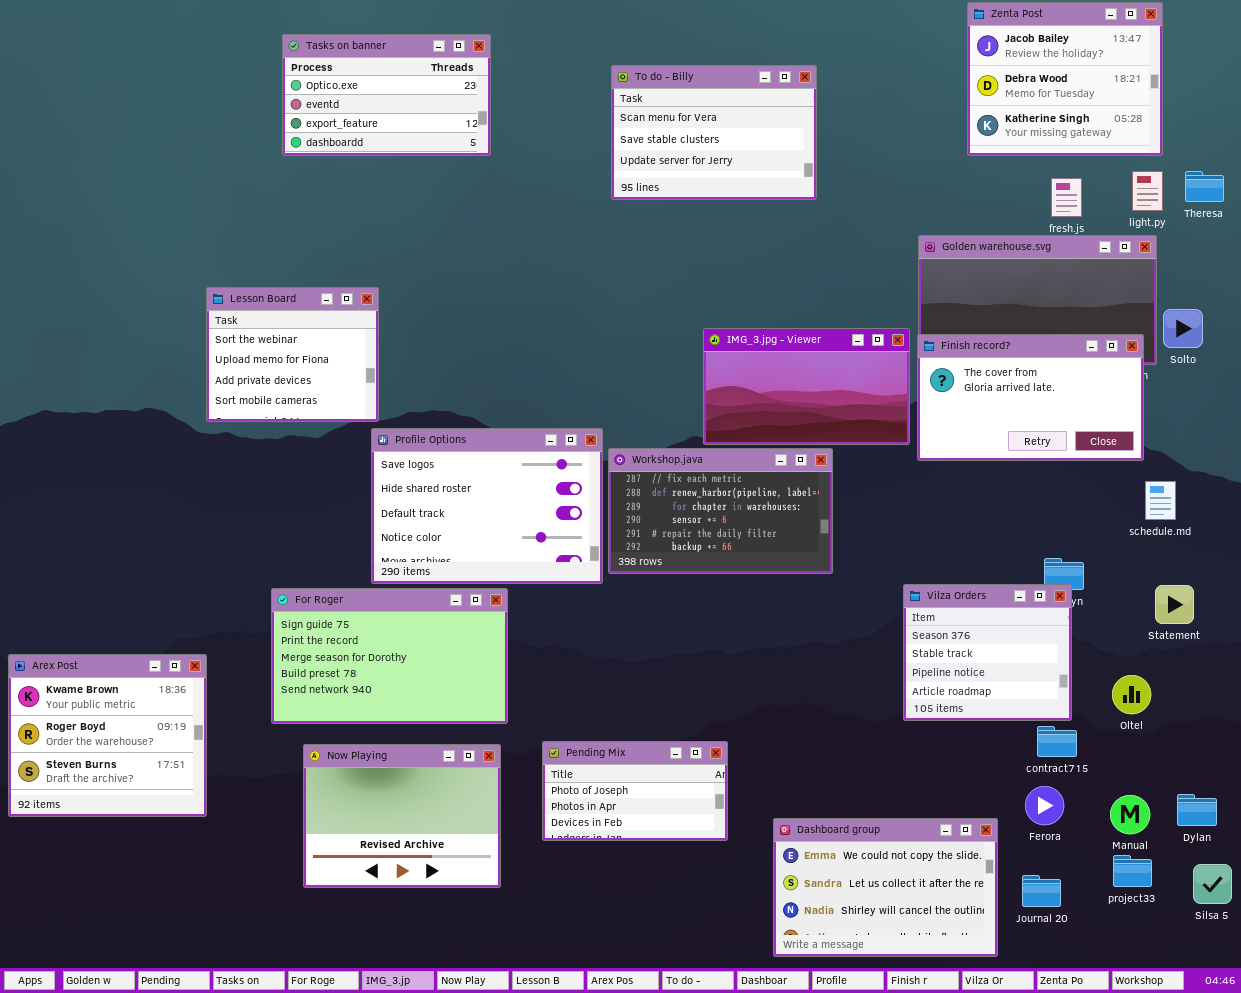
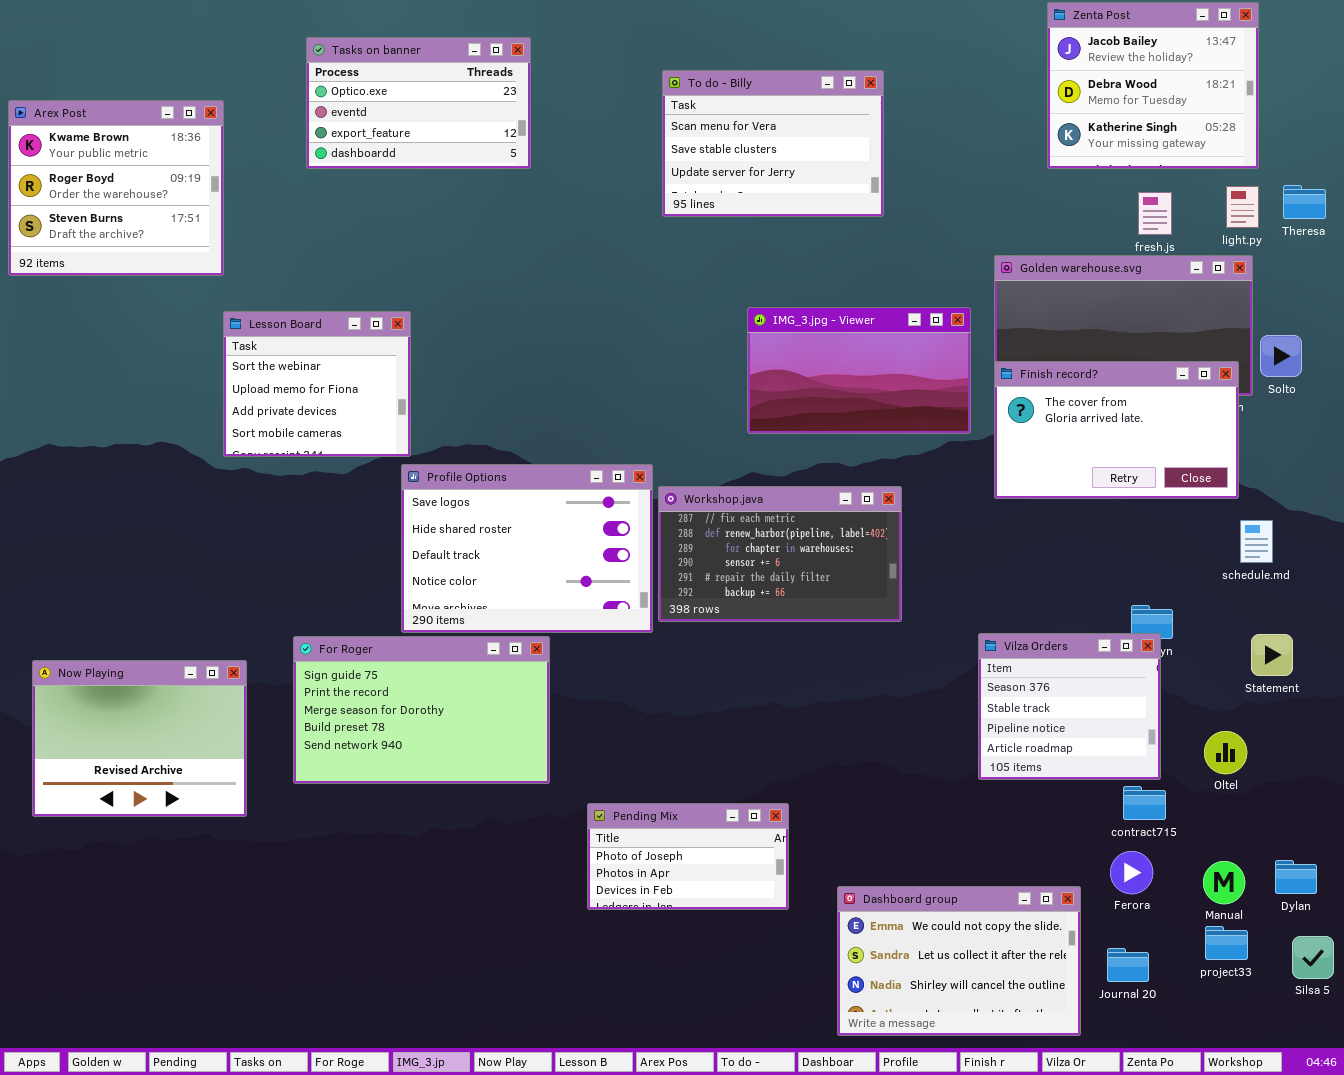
IMG_3.jpg - Viewer: [703,328,910,445] -> [747,307,971,434], moved
Arex Post: [8,654,207,817] -> [8,100,224,276], moved
Now Playing: [303,744,501,888] -> [32,660,247,817], moved

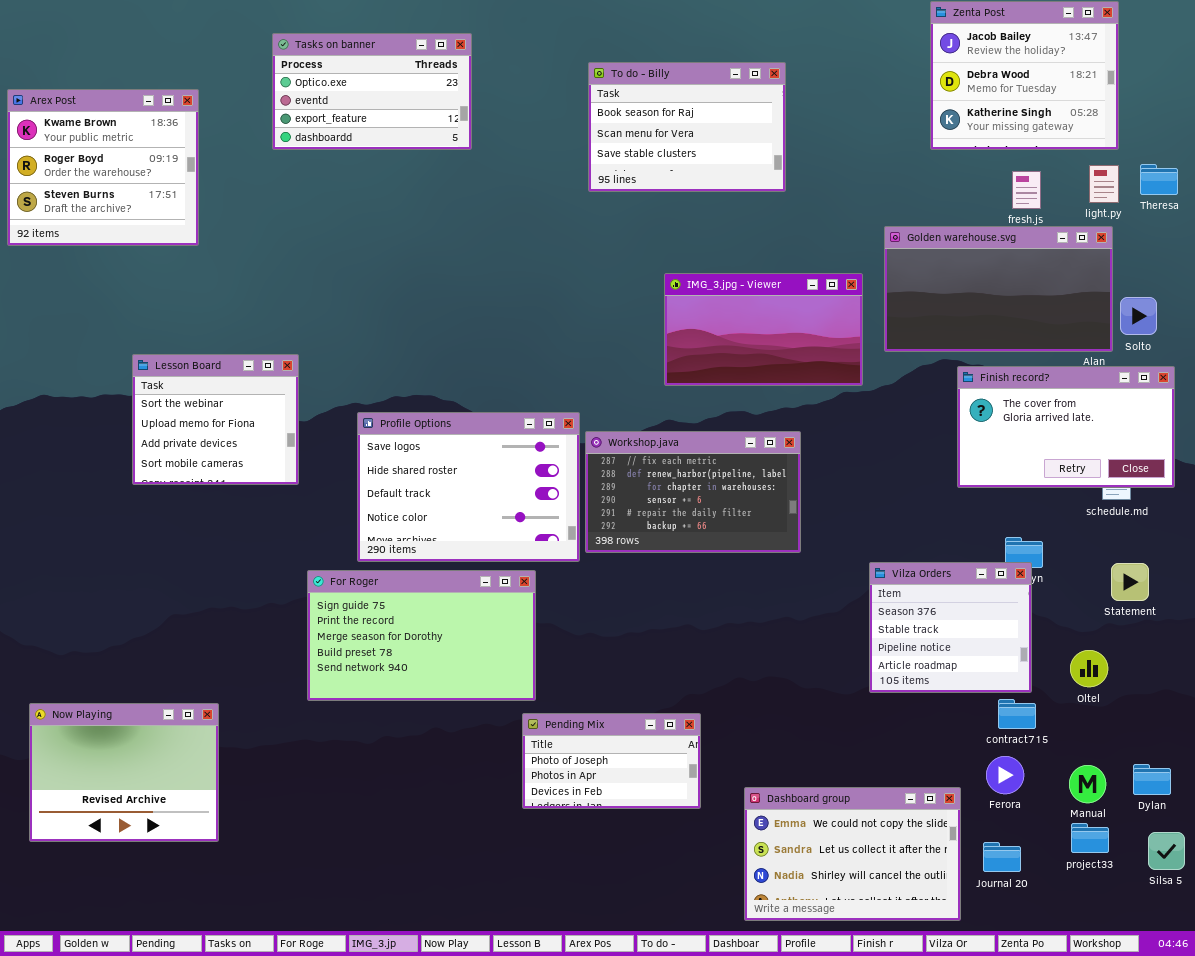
To do - Billy: [662,70,884,217] -> [588,62,786,192], scrolled up 1 row
Lesson Board: [223,311,411,457] -> [132,354,299,485], moved
Finish record?: [994,361,1239,499] -> [957,366,1175,488], moved
For Roger: [293,636,550,784] -> [307,570,536,701], moved
Now Playing: [32,660,247,817] -> [29,703,219,842], moved

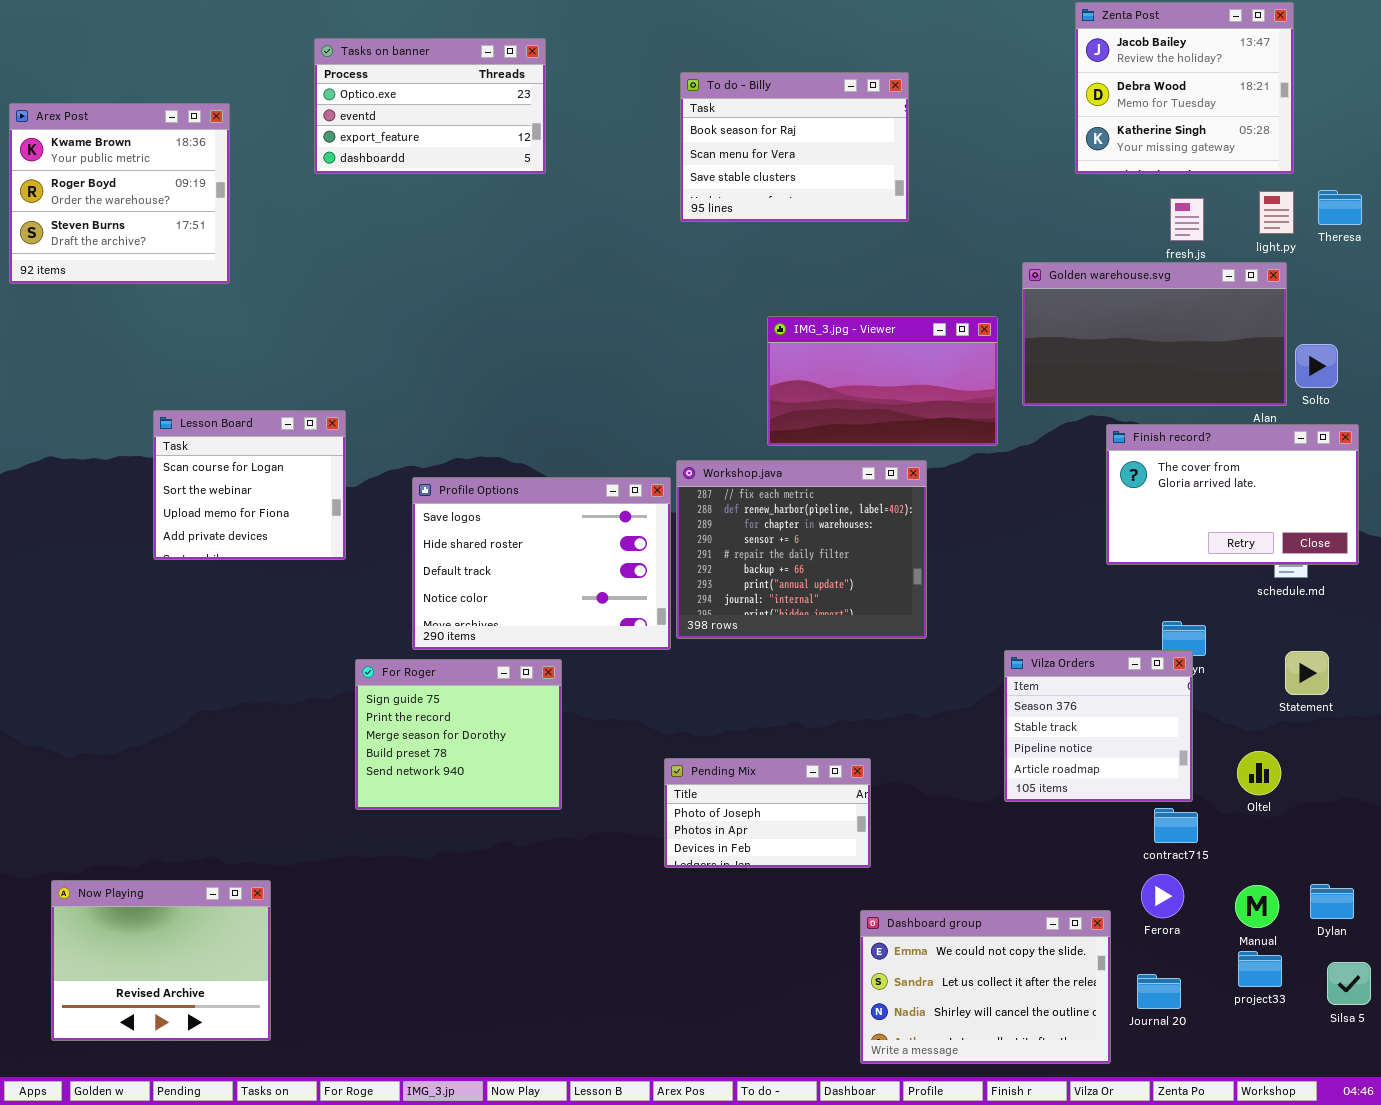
Lesson Board: [132,354,299,485] -> [153,410,346,560], scrolled up 1 row
Workshop.java: [585,431,801,553] -> [676,460,927,639], resized
For Roger: [307,570,536,701] -> [355,659,562,810], resized
Now Playing: [29,703,219,842] -> [51,880,271,1041], moved
Pending Mix: [522,713,701,809] -> [664,758,871,868], moved

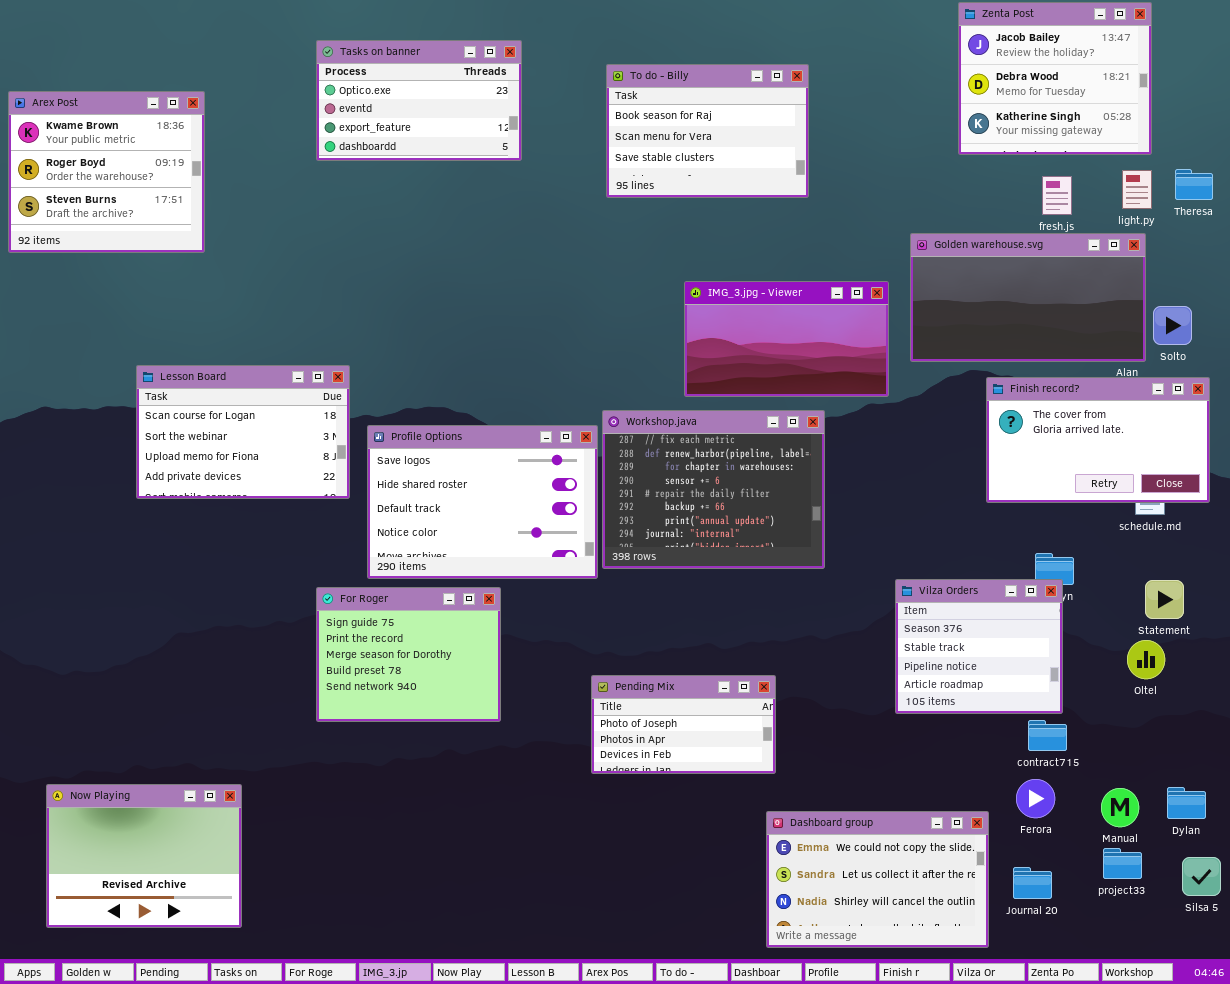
Tasks on banner: [314,38,546,174] -> [316,40,522,161], moved
Lesson Board: [153,410,346,560] -> [136,365,350,499], resized
Oltel: [1237,751,1281,795] -> [1127,640,1165,679], moved

